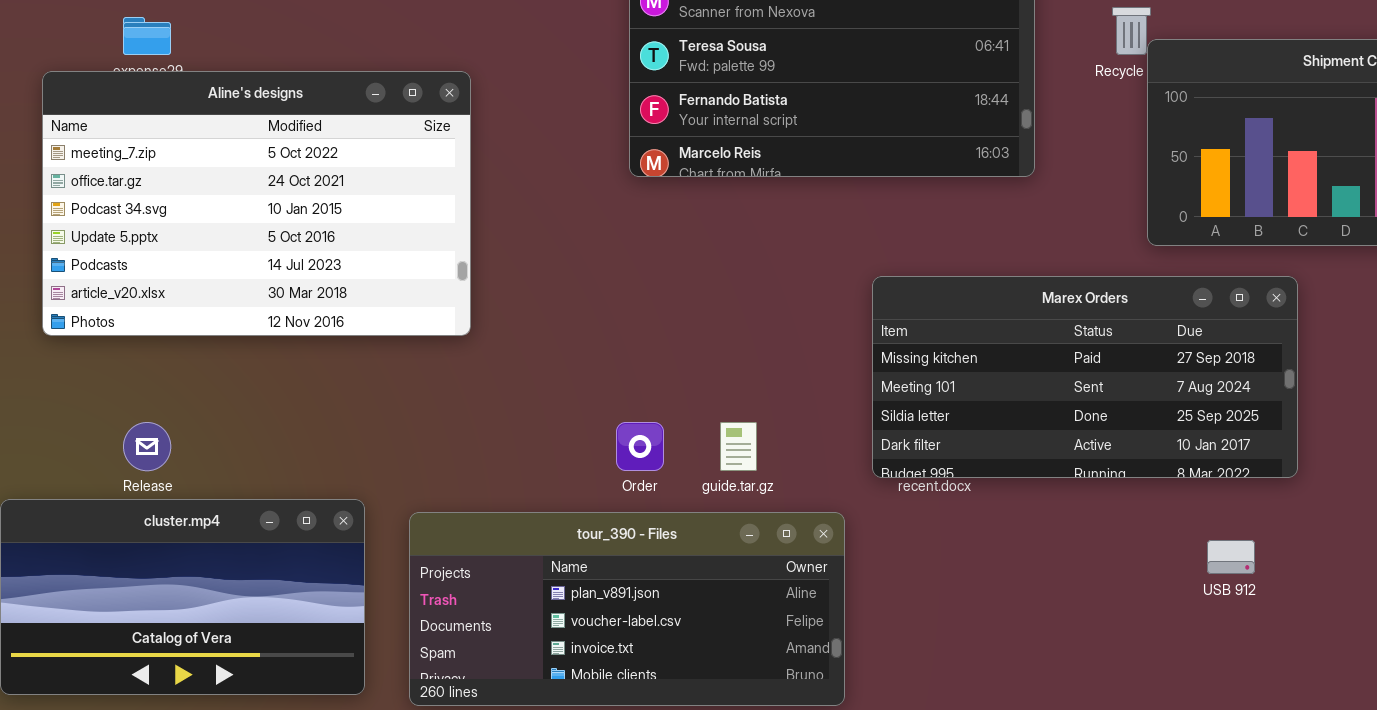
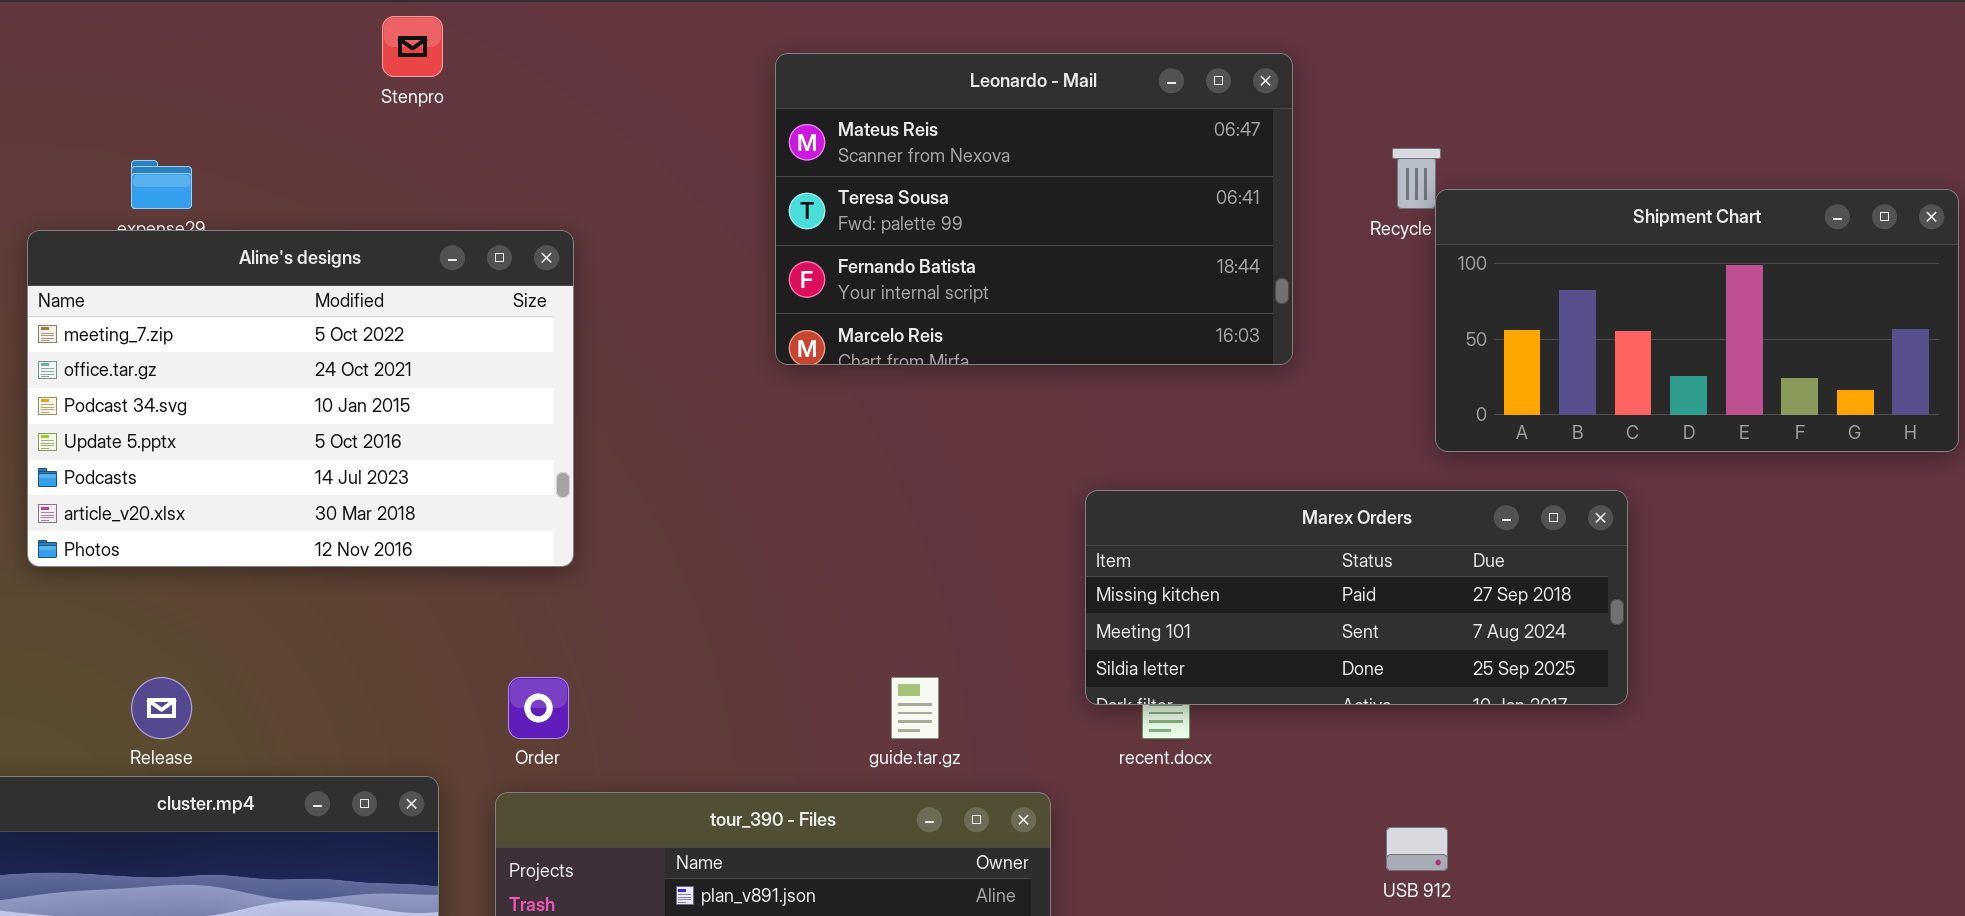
Marex Orders: [872,276,1298,478] -> [1085,490,1628,705], resized
Order: [616,422,664,471] -> [508,677,569,739], moved
USB 912: [1207,540,1255,574] -> [1386,827,1448,871], moved

